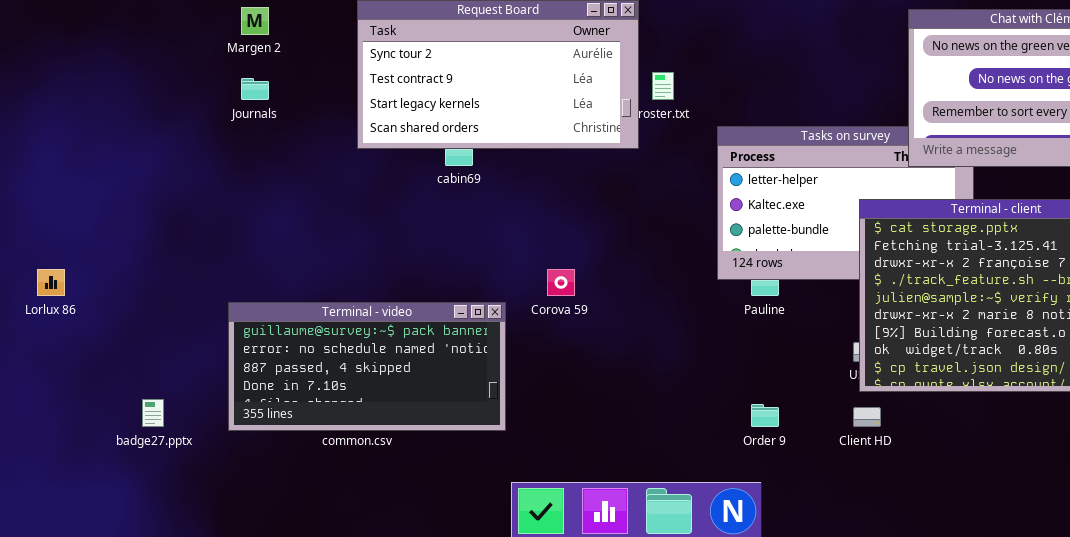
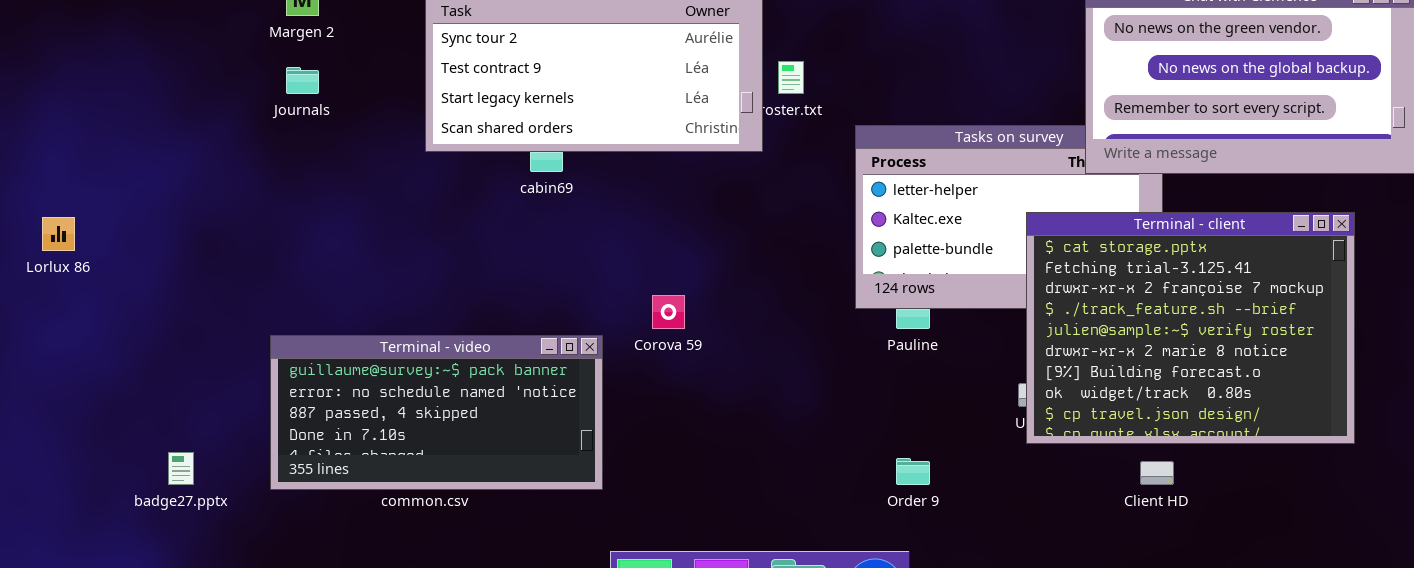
Lorlux 86: [37,269,65,296] -> [42,217,75,251], moved
Client HD: [853,407,881,427] -> [1140,461,1174,485], moved

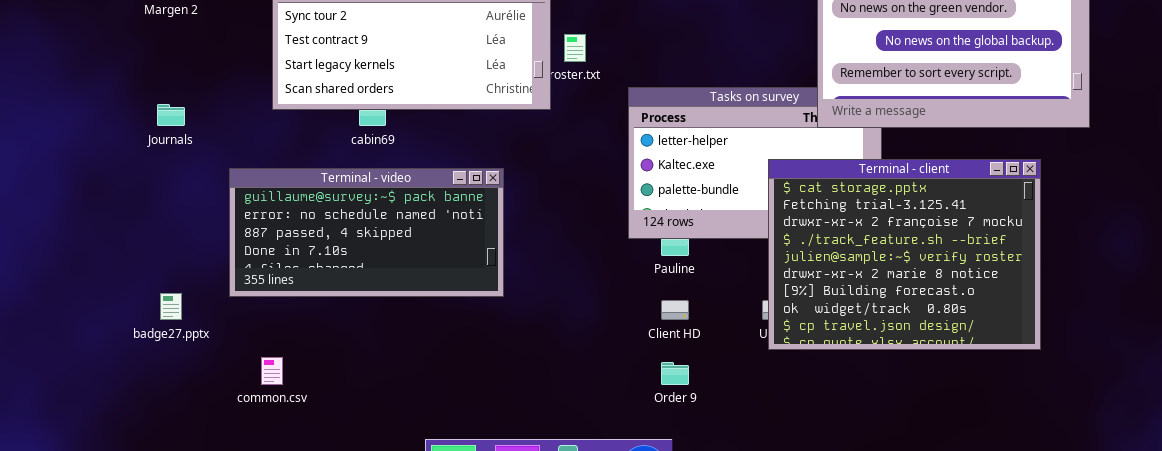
Journals: [286,67,319,94] -> [157,104,185,126], moved
Terminal - video: [270,335,603,490] -> [229,168,504,297], moved
badge27.pptx: [168,452,194,485] -> [160,293,182,320], moved
Client HD: [1140,461,1174,485] -> [661,300,689,320], moved

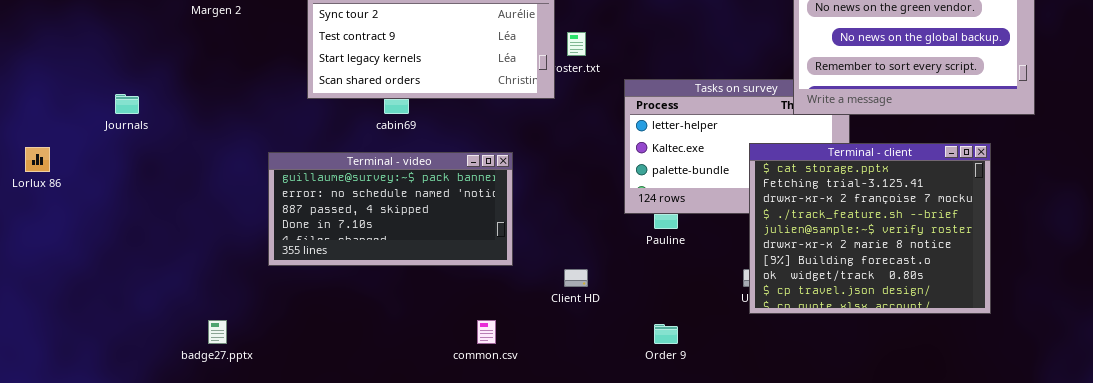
Journals: [157,104,185,126] -> [115,94,139,114], moved
badge27.pptx: [160,293,182,320] -> [208,320,227,344], moved
Client HD: [661,300,689,320] -> [564,269,588,287], moved
common.csv: [261,357,283,385] -> [477,320,496,344], moved

